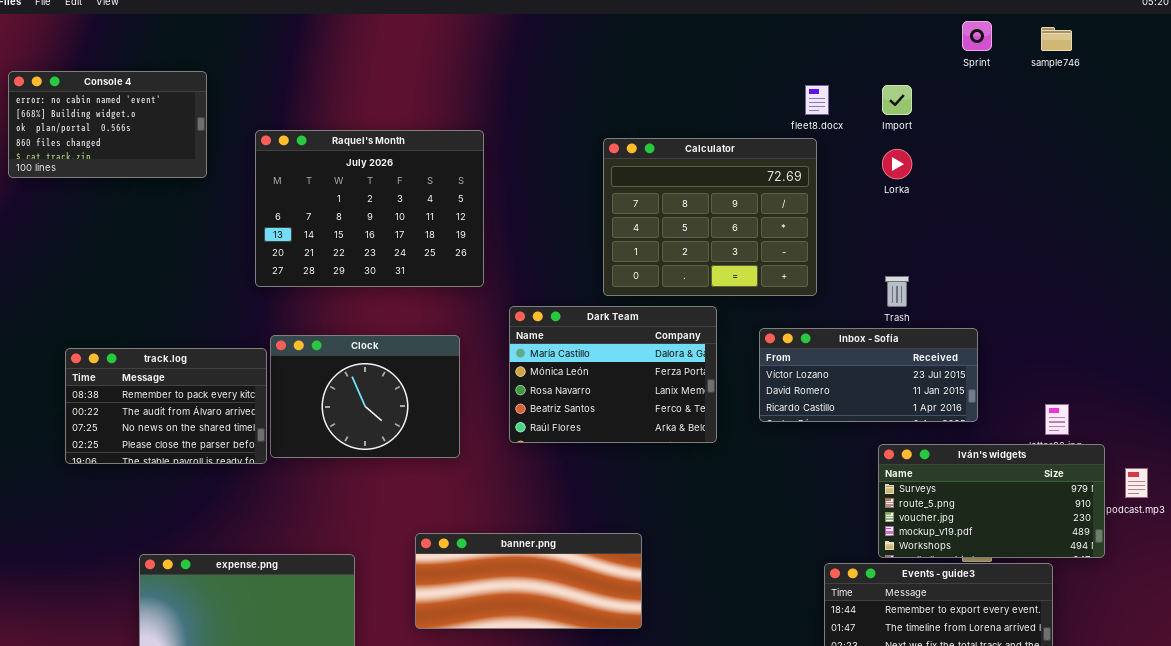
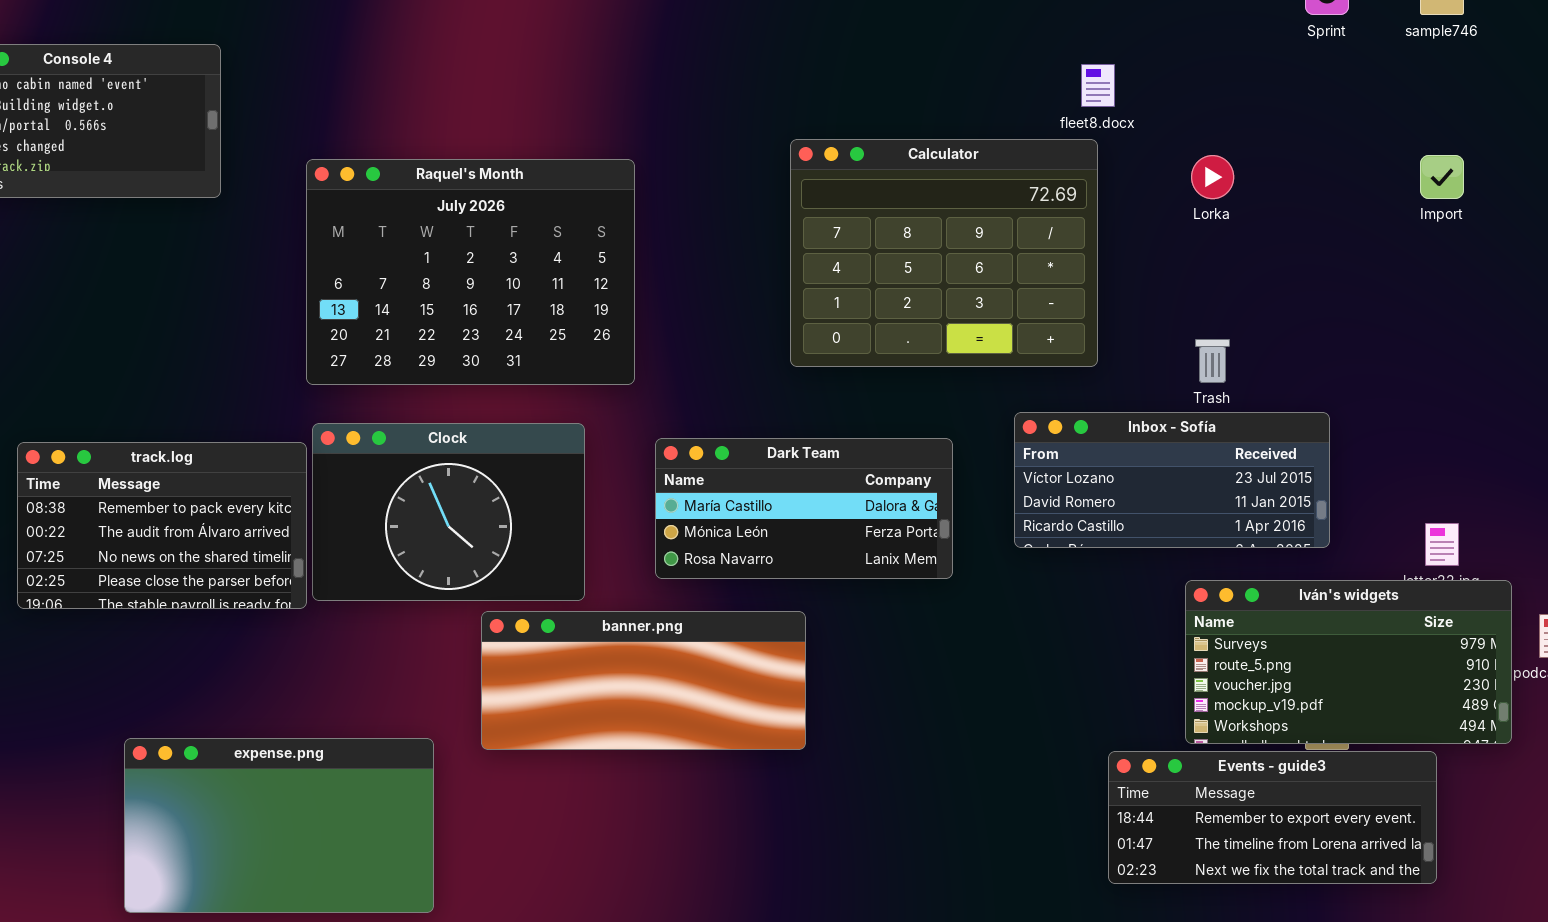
Import: [882,85,912,115] -> [1420,155,1464,199], moved
Raquel's Month: [255,130,484,287] -> [306,159,635,385], moved
Dark Team: [509,306,717,443] -> [655,438,953,579], resized
banner.png: [415,533,642,629] -> [481,611,806,750], moved

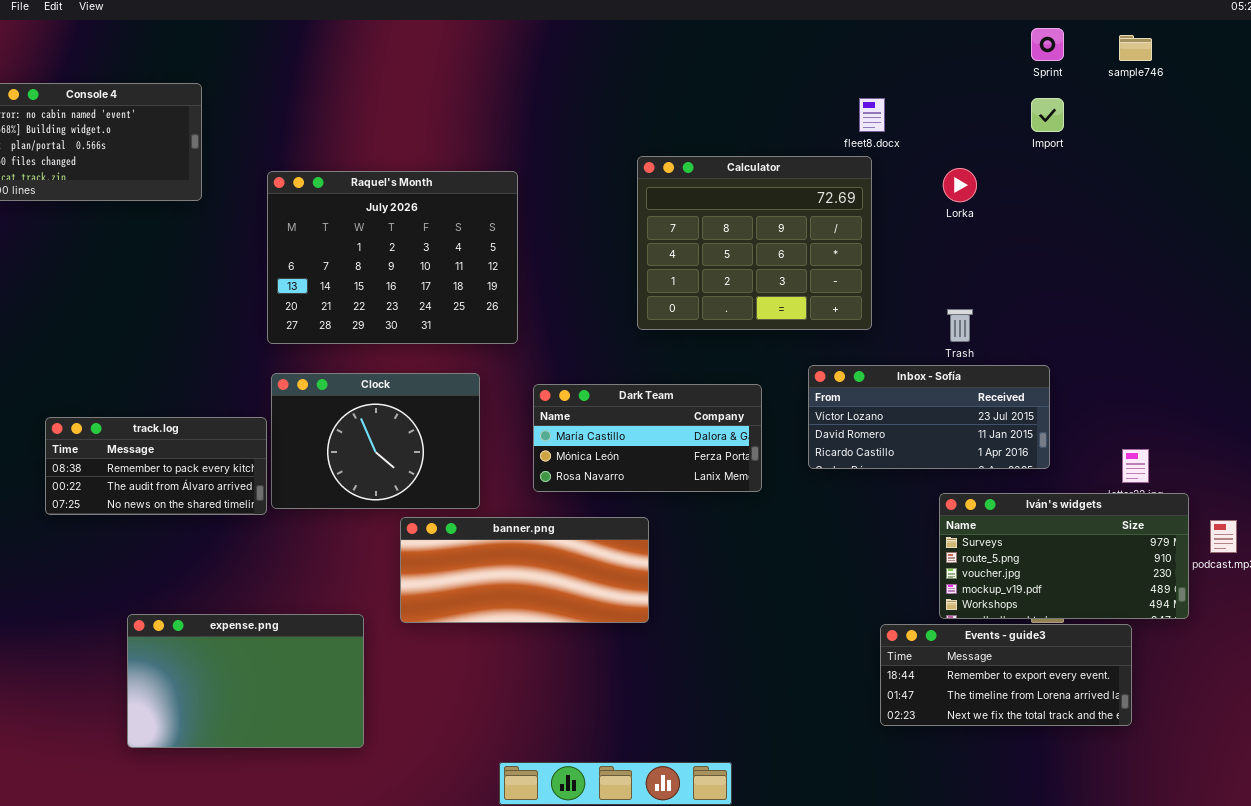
Import: [1420,155,1464,199] -> [1031,98,1064,132], moved
track.log: [17,442,307,609] -> [45,417,267,515], resized

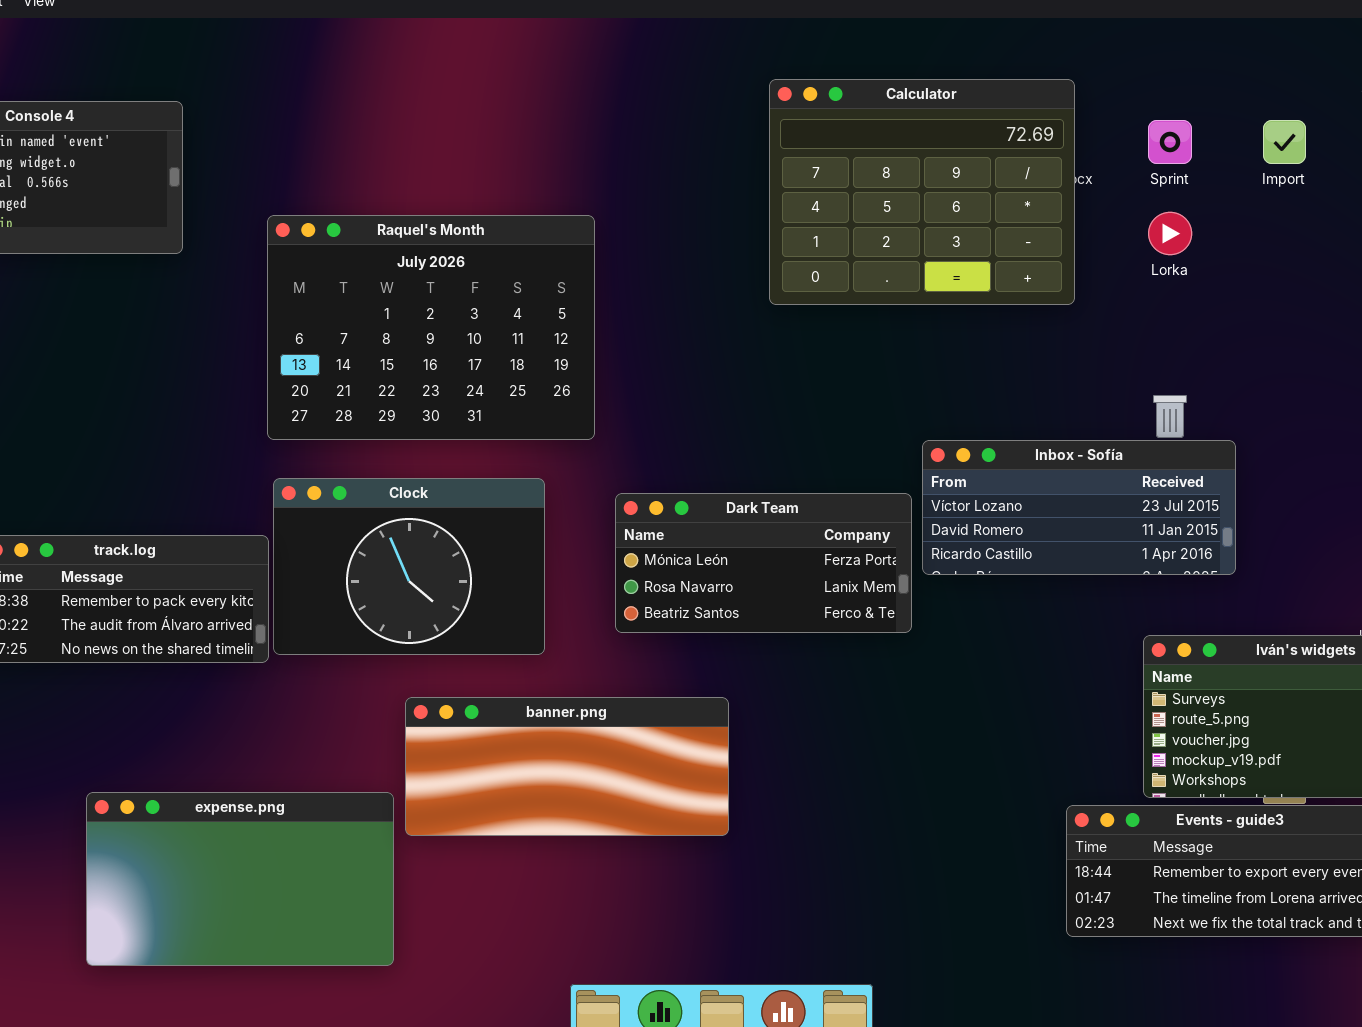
Sprint: [1031,28,1064,61] -> [1148,120,1192,164], moved
Calculator: [637,156,872,330] -> [769,79,1075,305], moved
Inbox - Sofía: [808,365,1050,469] -> [922,440,1236,575], moved
Dark Team: [533,384,762,492] -> [615,493,912,633], scrolled down 1 row
banner.png: [400,517,649,623] -> [405,697,729,836], moved

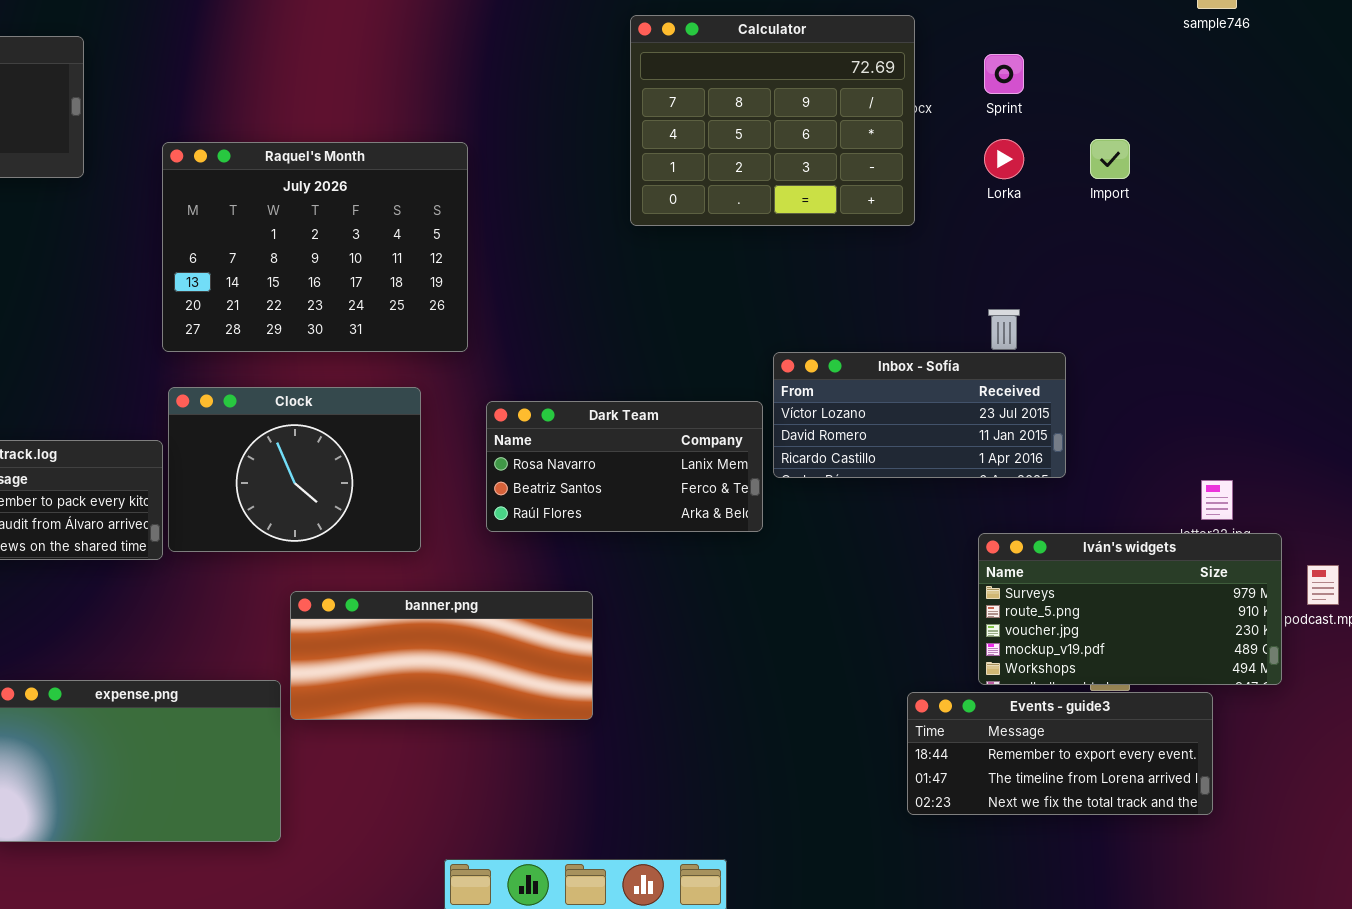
Import: [1263,120,1306,164] -> [1090,139,1130,179], moved
Dark Team: [615,493,912,633] -> [486,401,763,532], scrolled down 1 row

